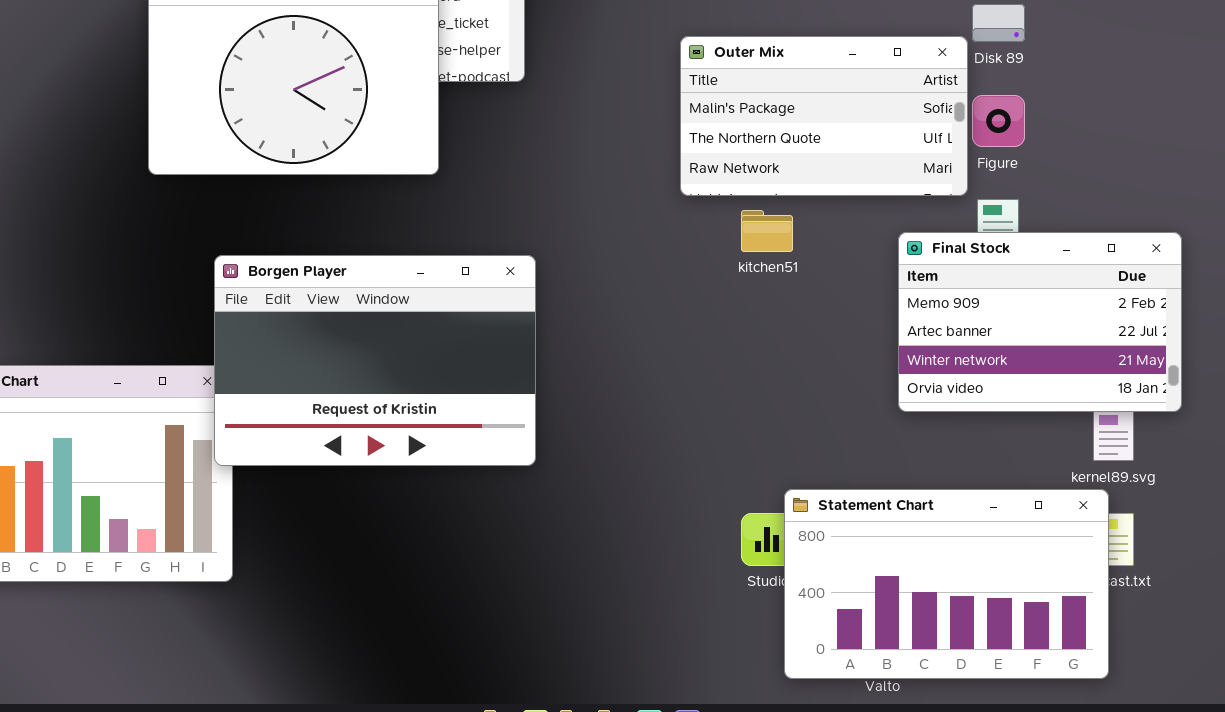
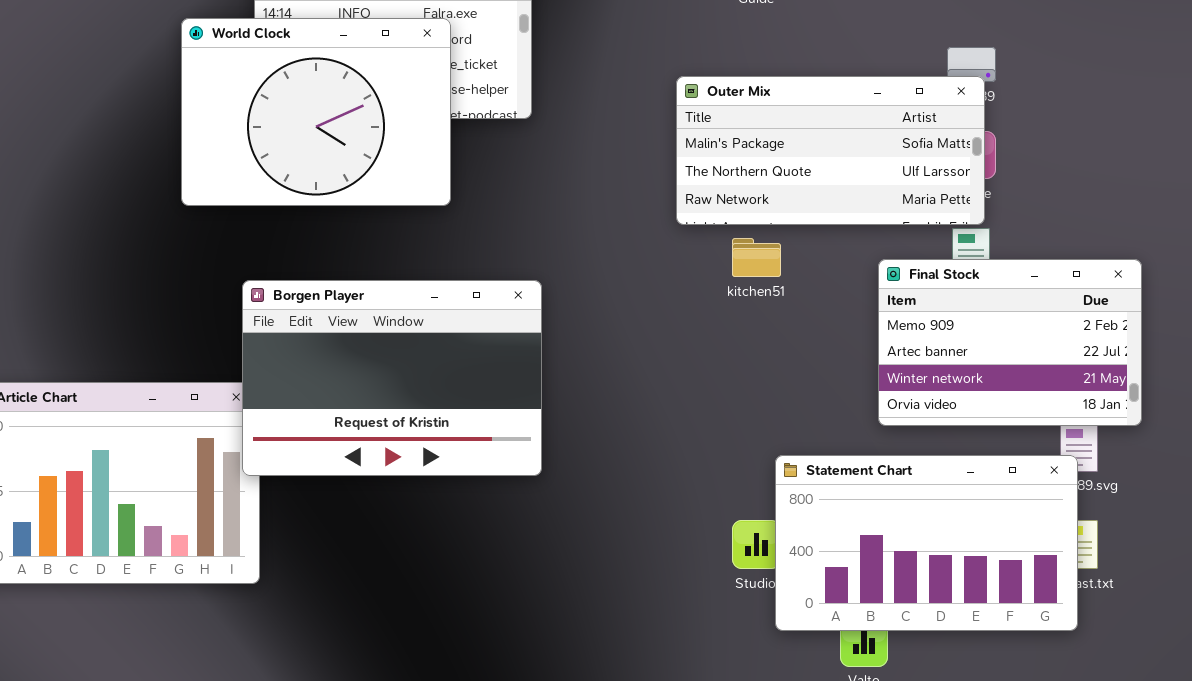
Outer Mix: [680,36,968,196] -> [676,76,985,225], resized
Statement Chart: [784,489,1109,679] -> [775,455,1078,631], moved

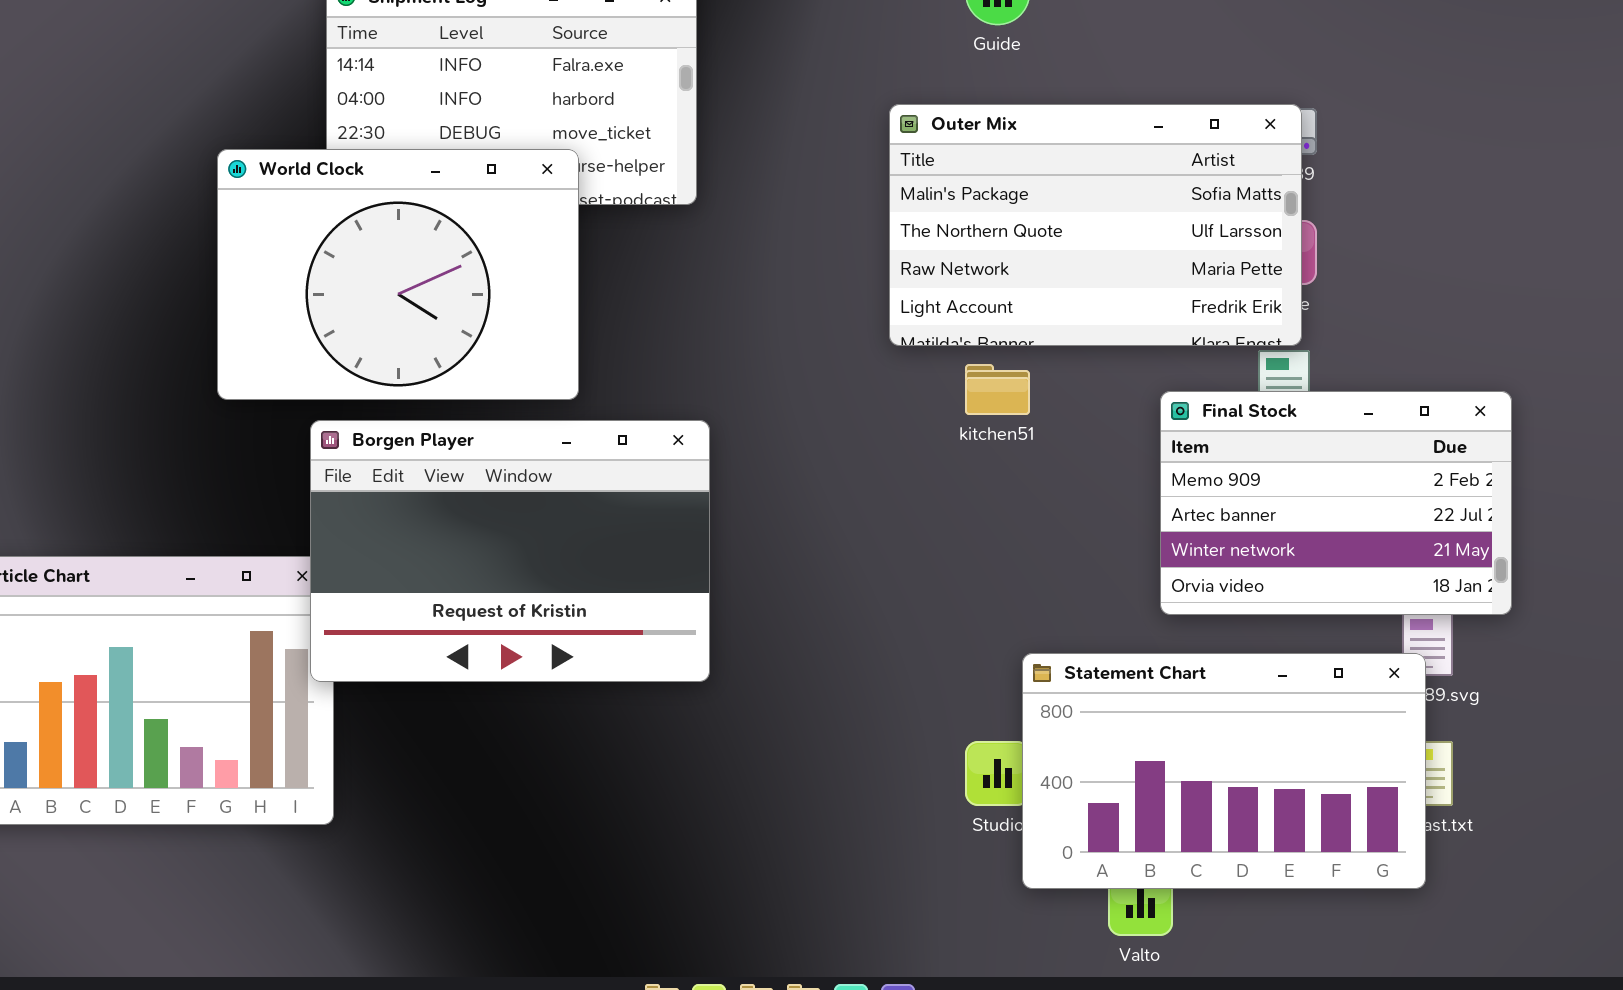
World Clock: [181,18,451,206] -> [217,149,579,400], moved
Outer Mix: [676,76,985,225] -> [889,104,1302,346], resized

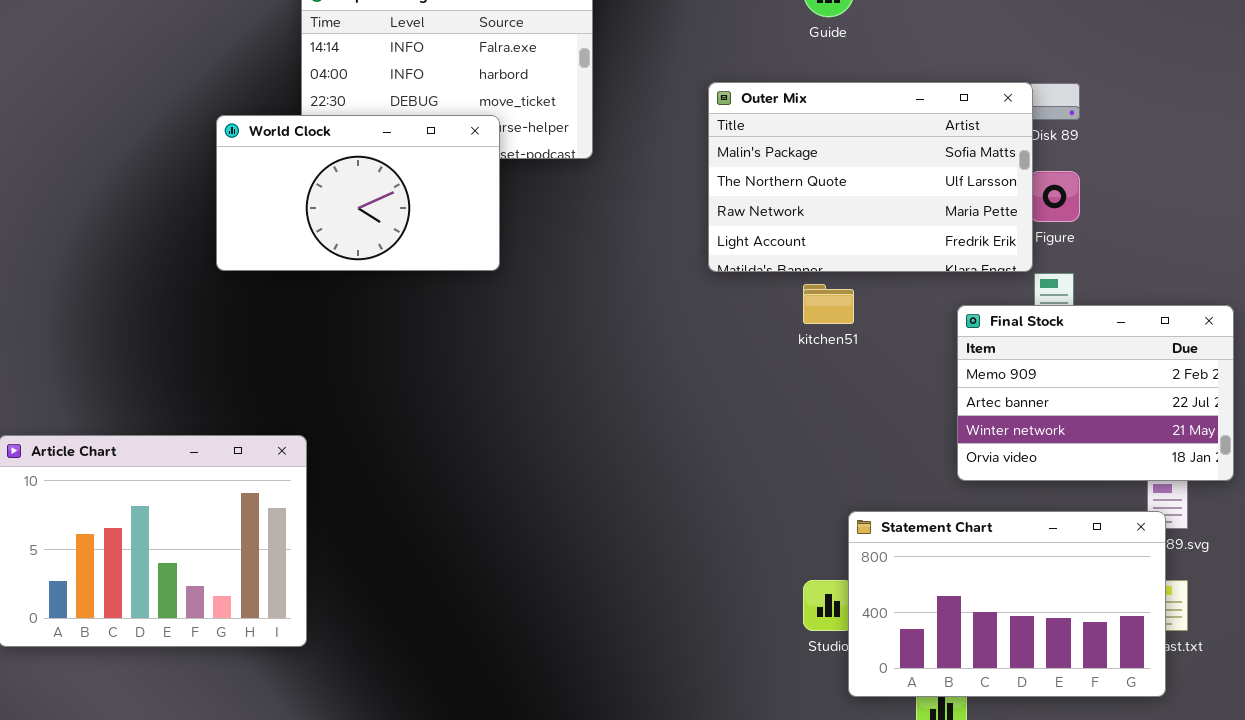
Outer Mix: [889,104,1302,346] -> [708,82,1033,272], moved
World Clock: [217,149,579,400] -> [216,115,500,271], resized
Borgen Player: [310,420,710,682] -> none, closed

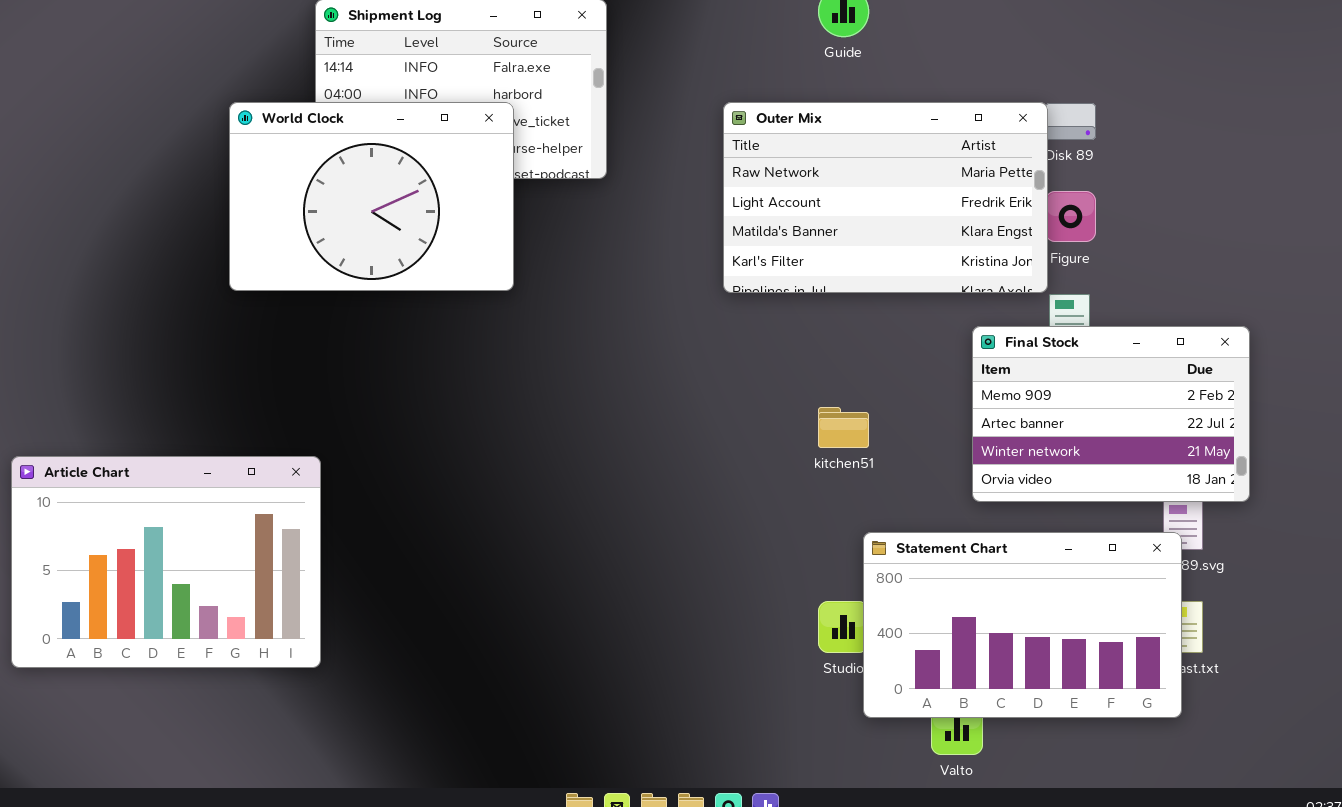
Outer Mix: [708,82,1033,272] -> [723,102,1048,293], scrolled down 2 rows
World Clock: [216,115,500,271] -> [229,102,514,291], resized
kitchen51: [803,284,854,324] -> [818,407,869,448], moved

